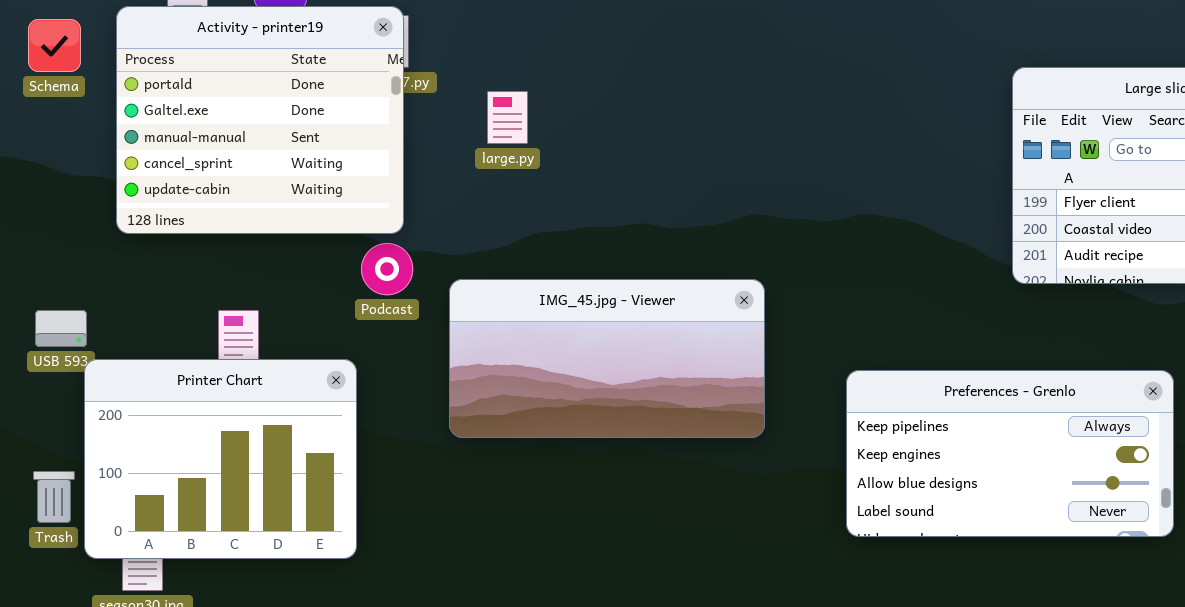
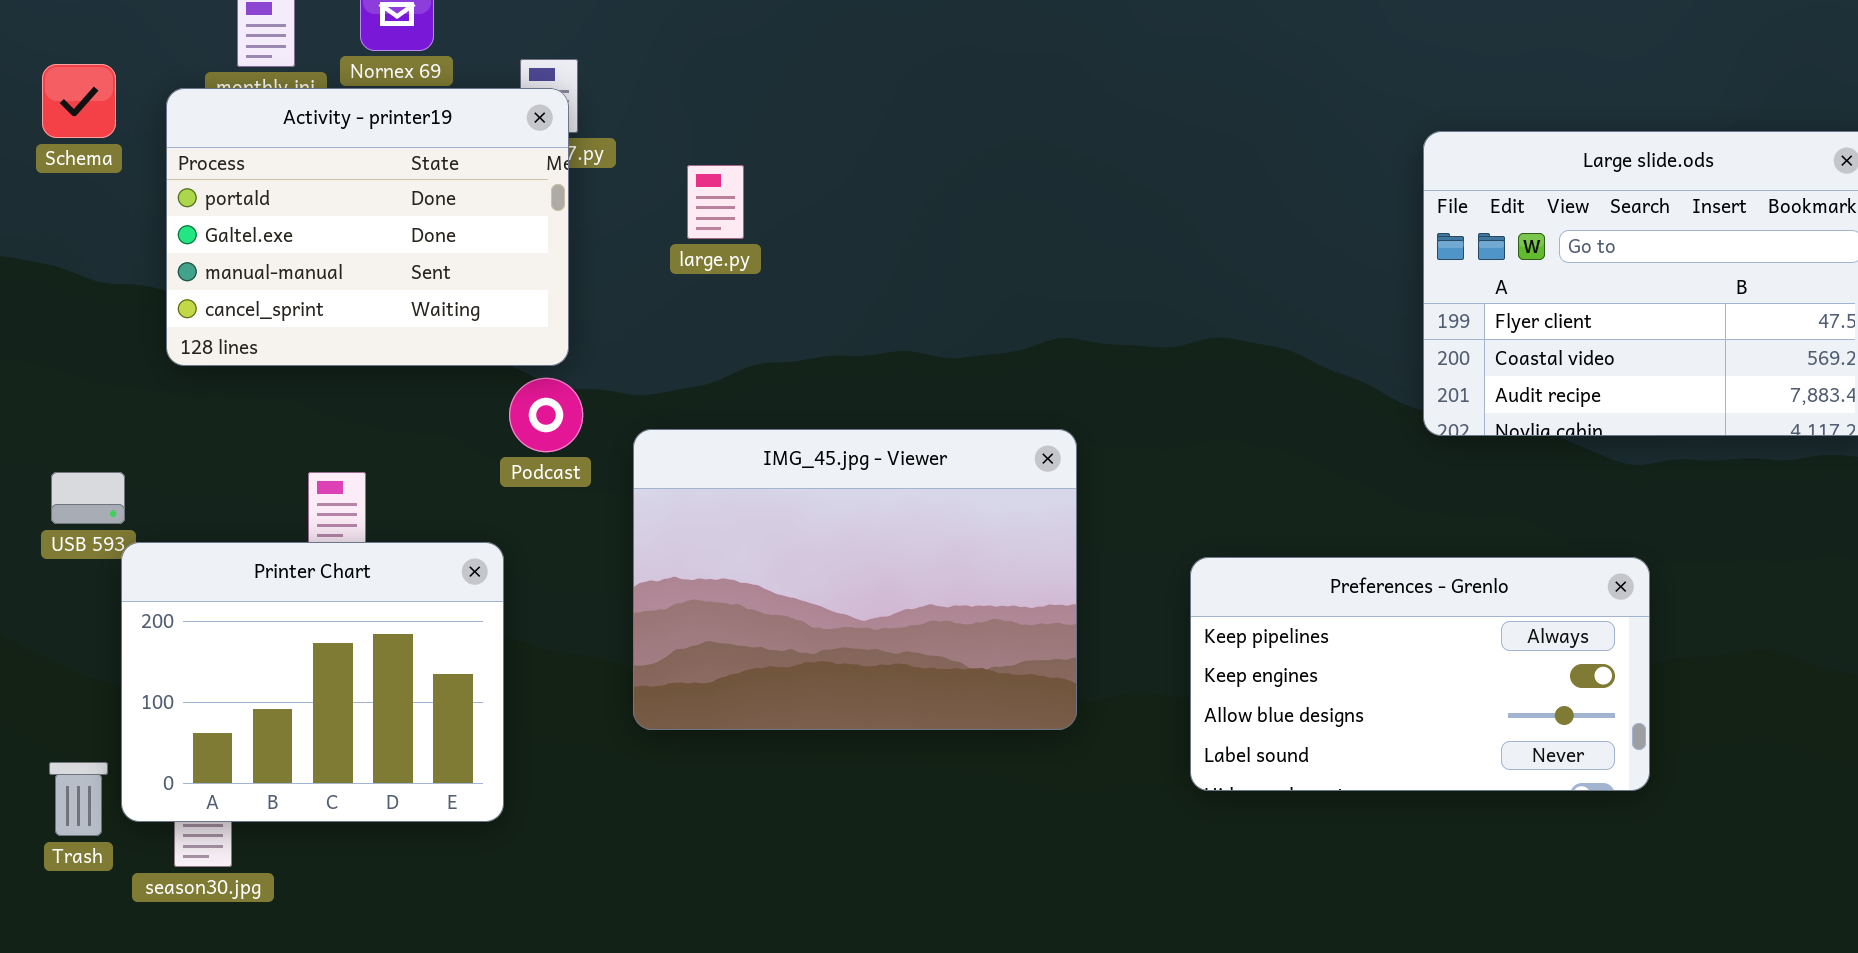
Activity - printer19: [116,6,404,234] -> [166,88,569,366], resized
IMG_45.jpg - Viewer: [449,279,765,438] -> [633,429,1077,730], resized
Trash: [33,471,75,523] -> [49,762,108,836], moved

